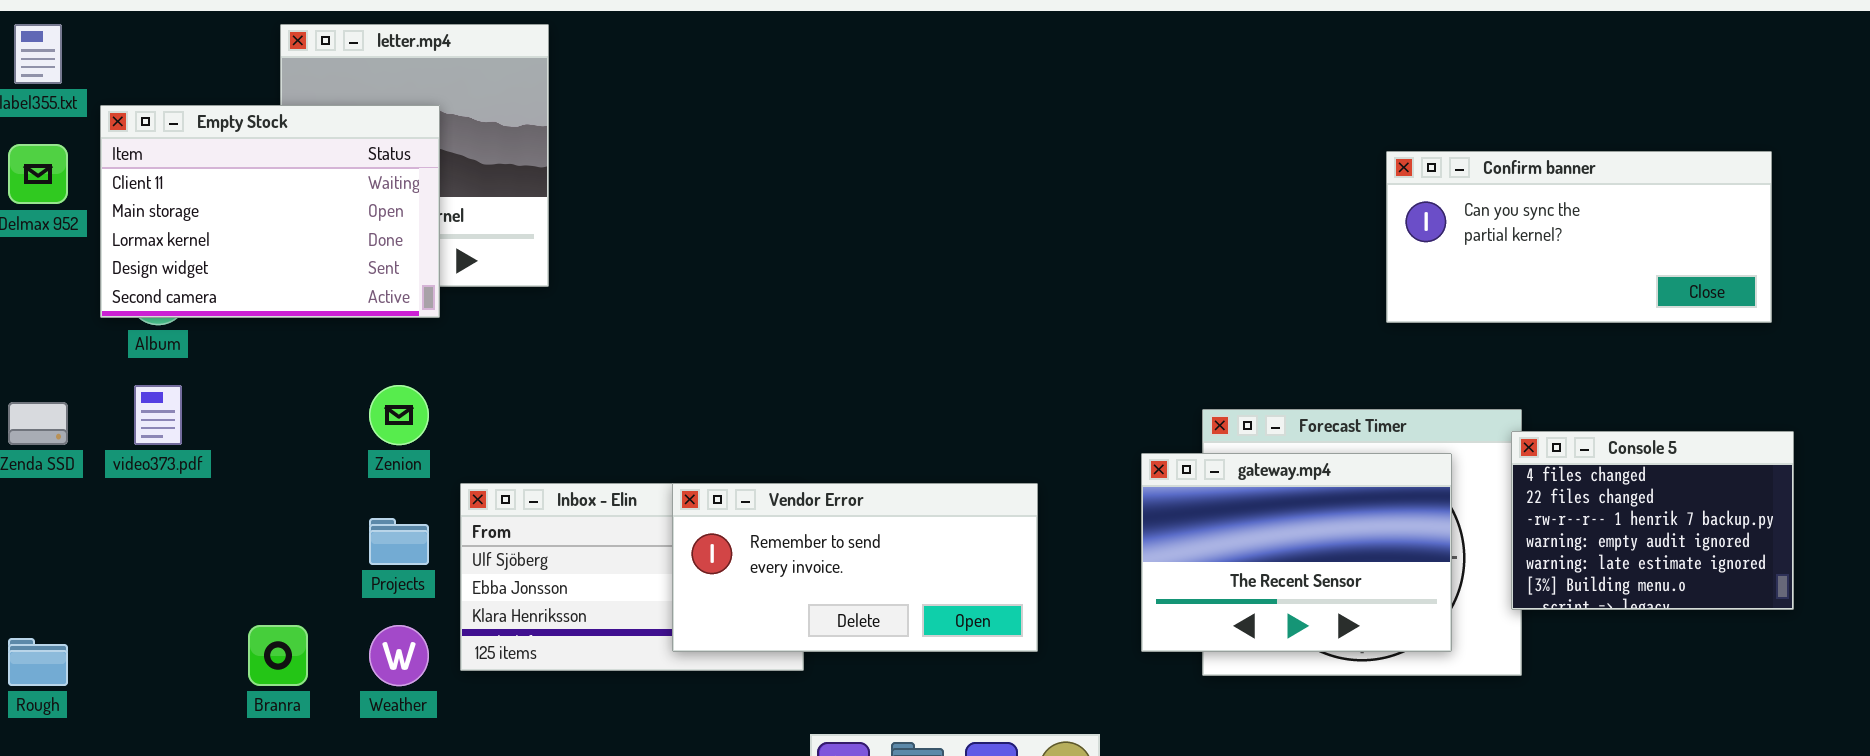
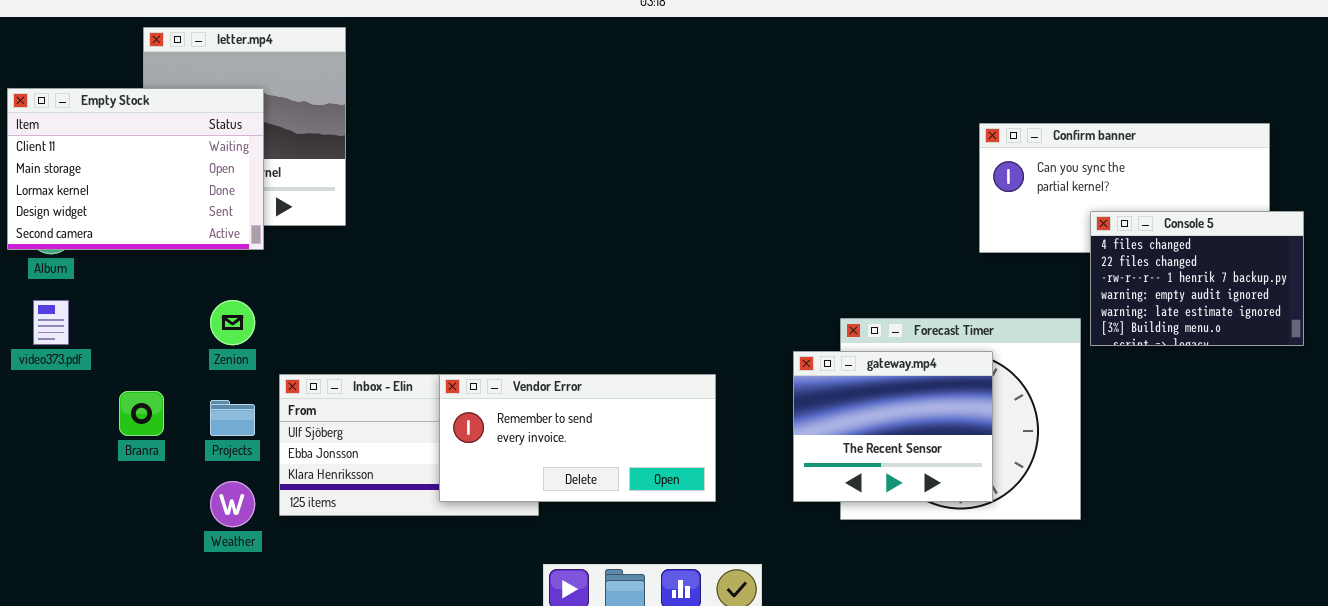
Console 5: [1511,431,1794,610] -> [1090,211,1304,346], moved
gateway.mp4: [1141,453,1452,652] -> [793,351,993,502], resized
Branra: [248,625,308,686] -> [119,391,164,436], moved

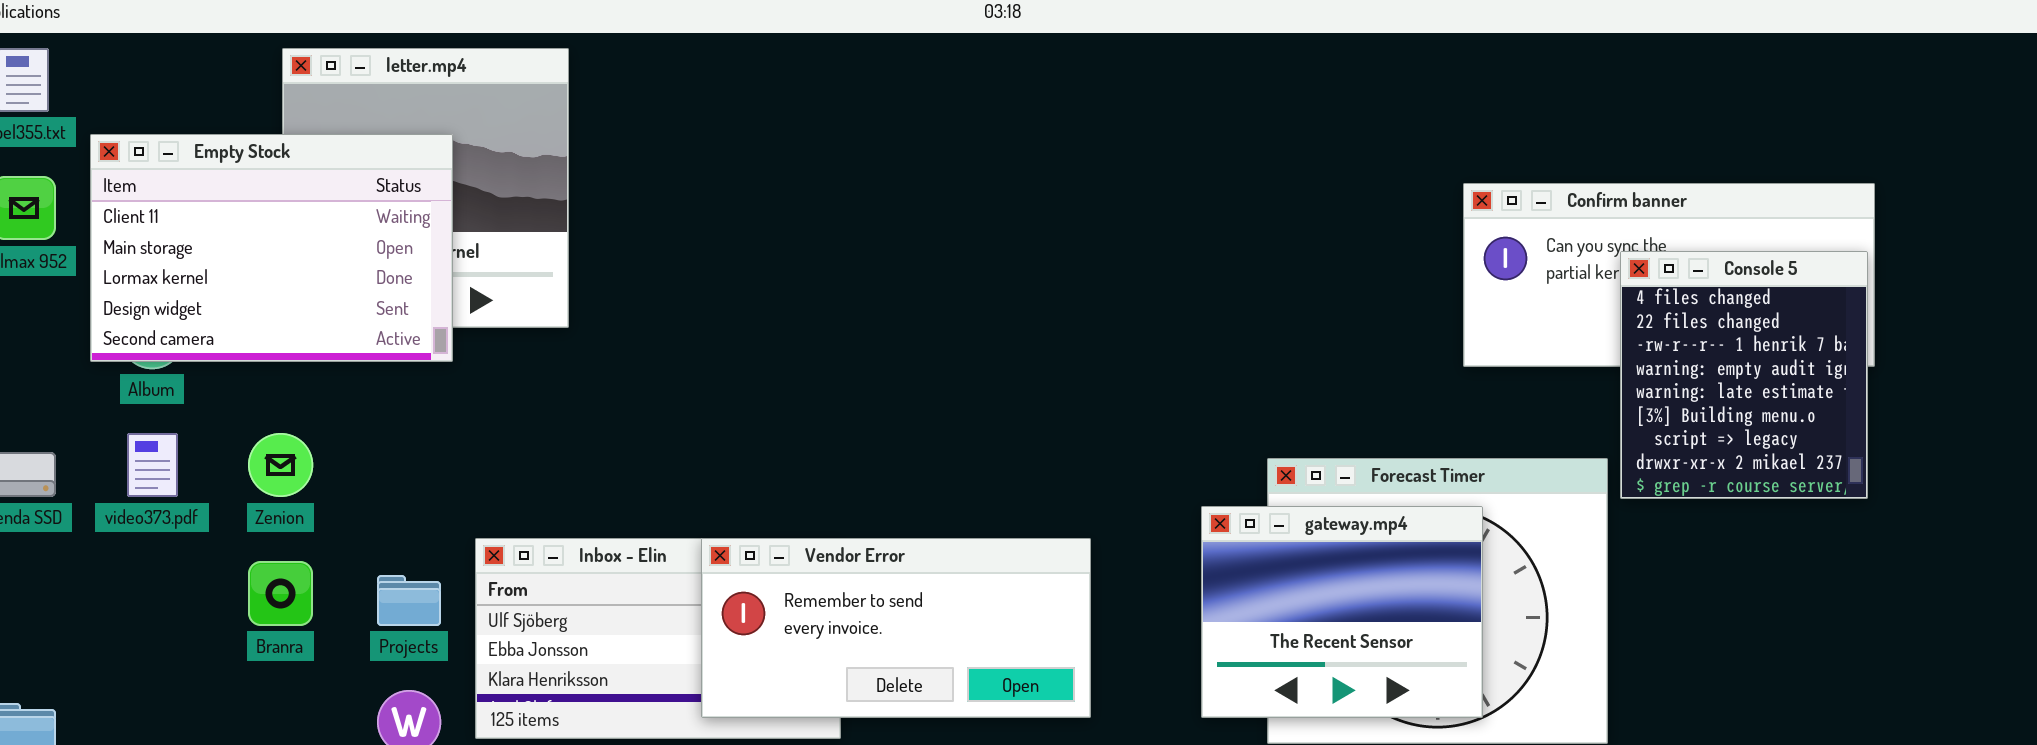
Console 5: [1090,211,1304,346] -> [1620,251,1868,499], resized
Zenion: [210,300,255,345] -> [248,433,313,497], moved

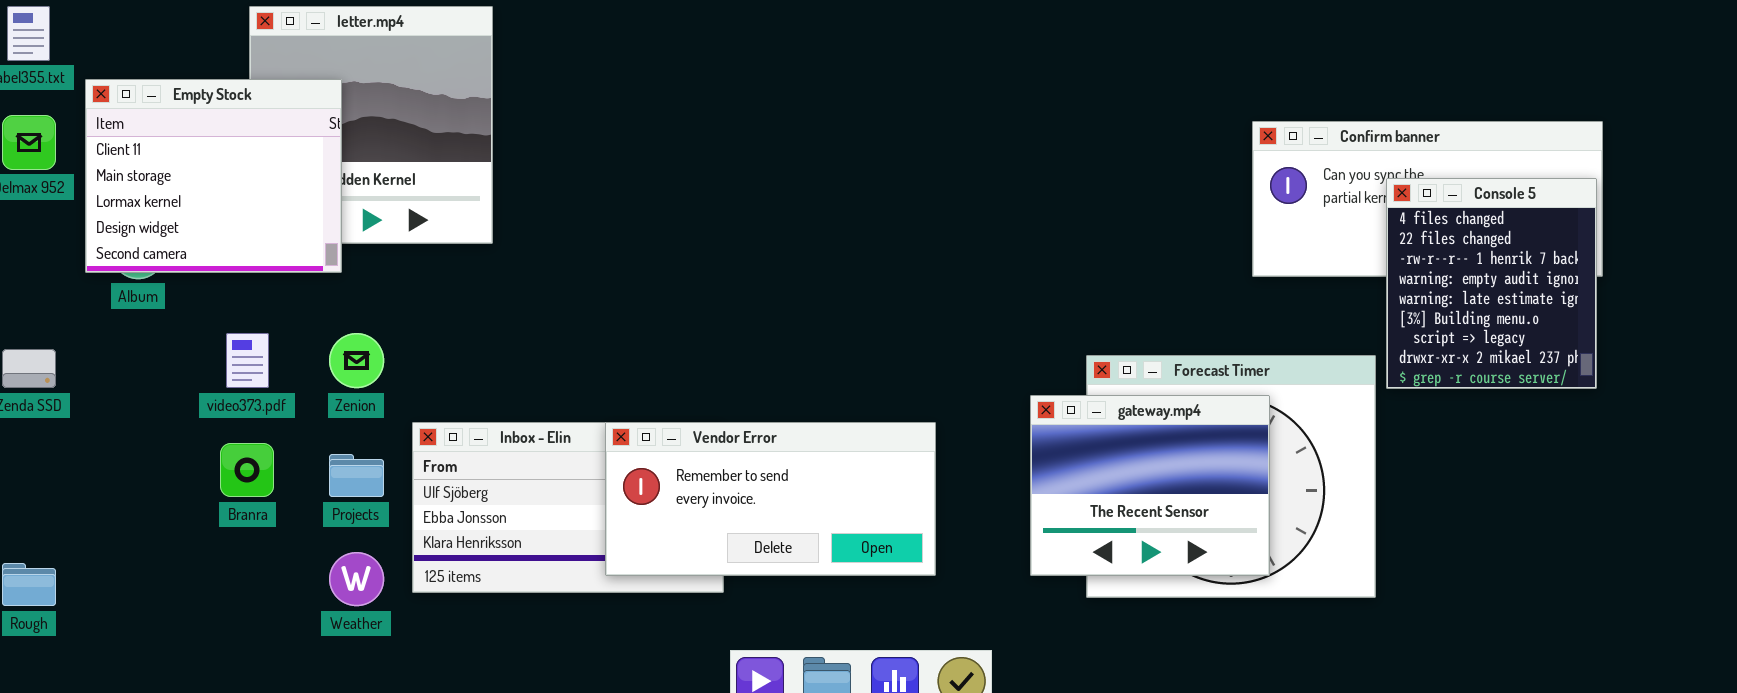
Empty Stock: [90,134,453,362] -> [85,79,342,273], resized
video373.pdf: [127,433,178,497] -> [226,333,269,388], moved
Zenion: [248,433,313,497] -> [329,333,384,388], moved

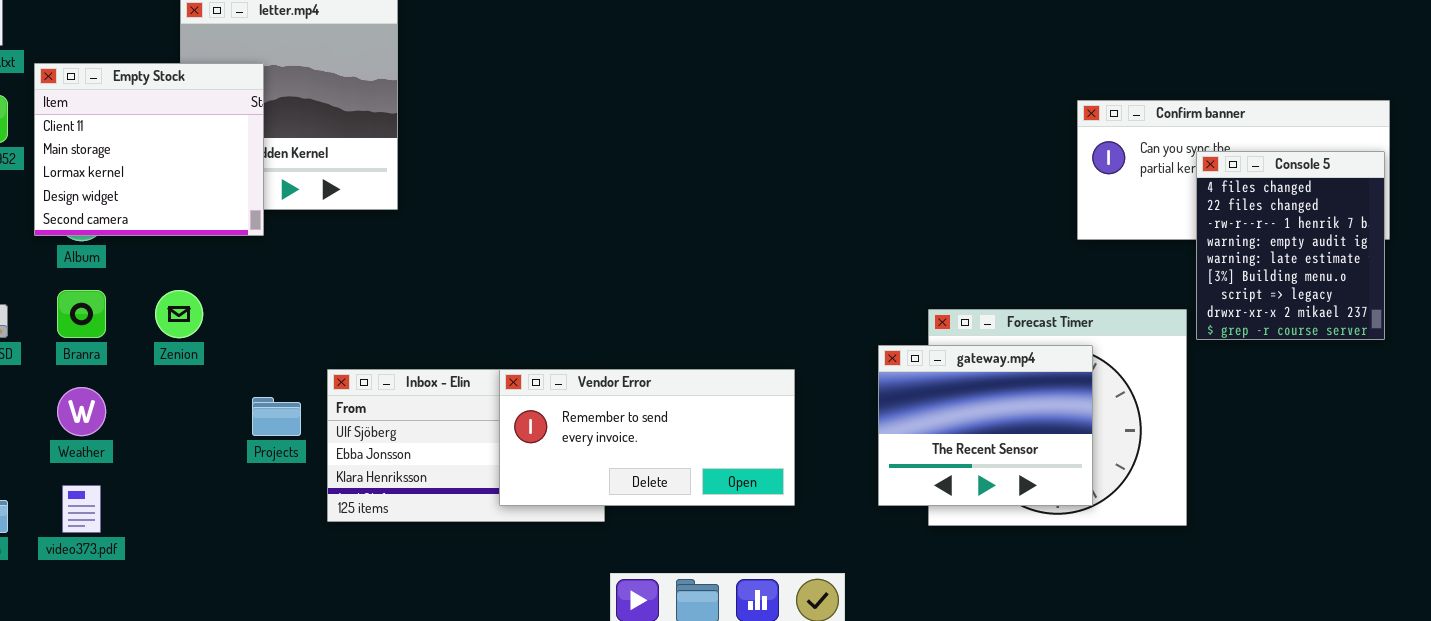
video373.pdf: [226,333,269,388] -> [62,485,101,533], moved
Zenion: [329,333,384,388] -> [155,290,203,338], moved
Branra: [220,443,274,497] -> [57,290,106,338], moved
Weather: [329,552,384,606] -> [57,387,106,436], moved

